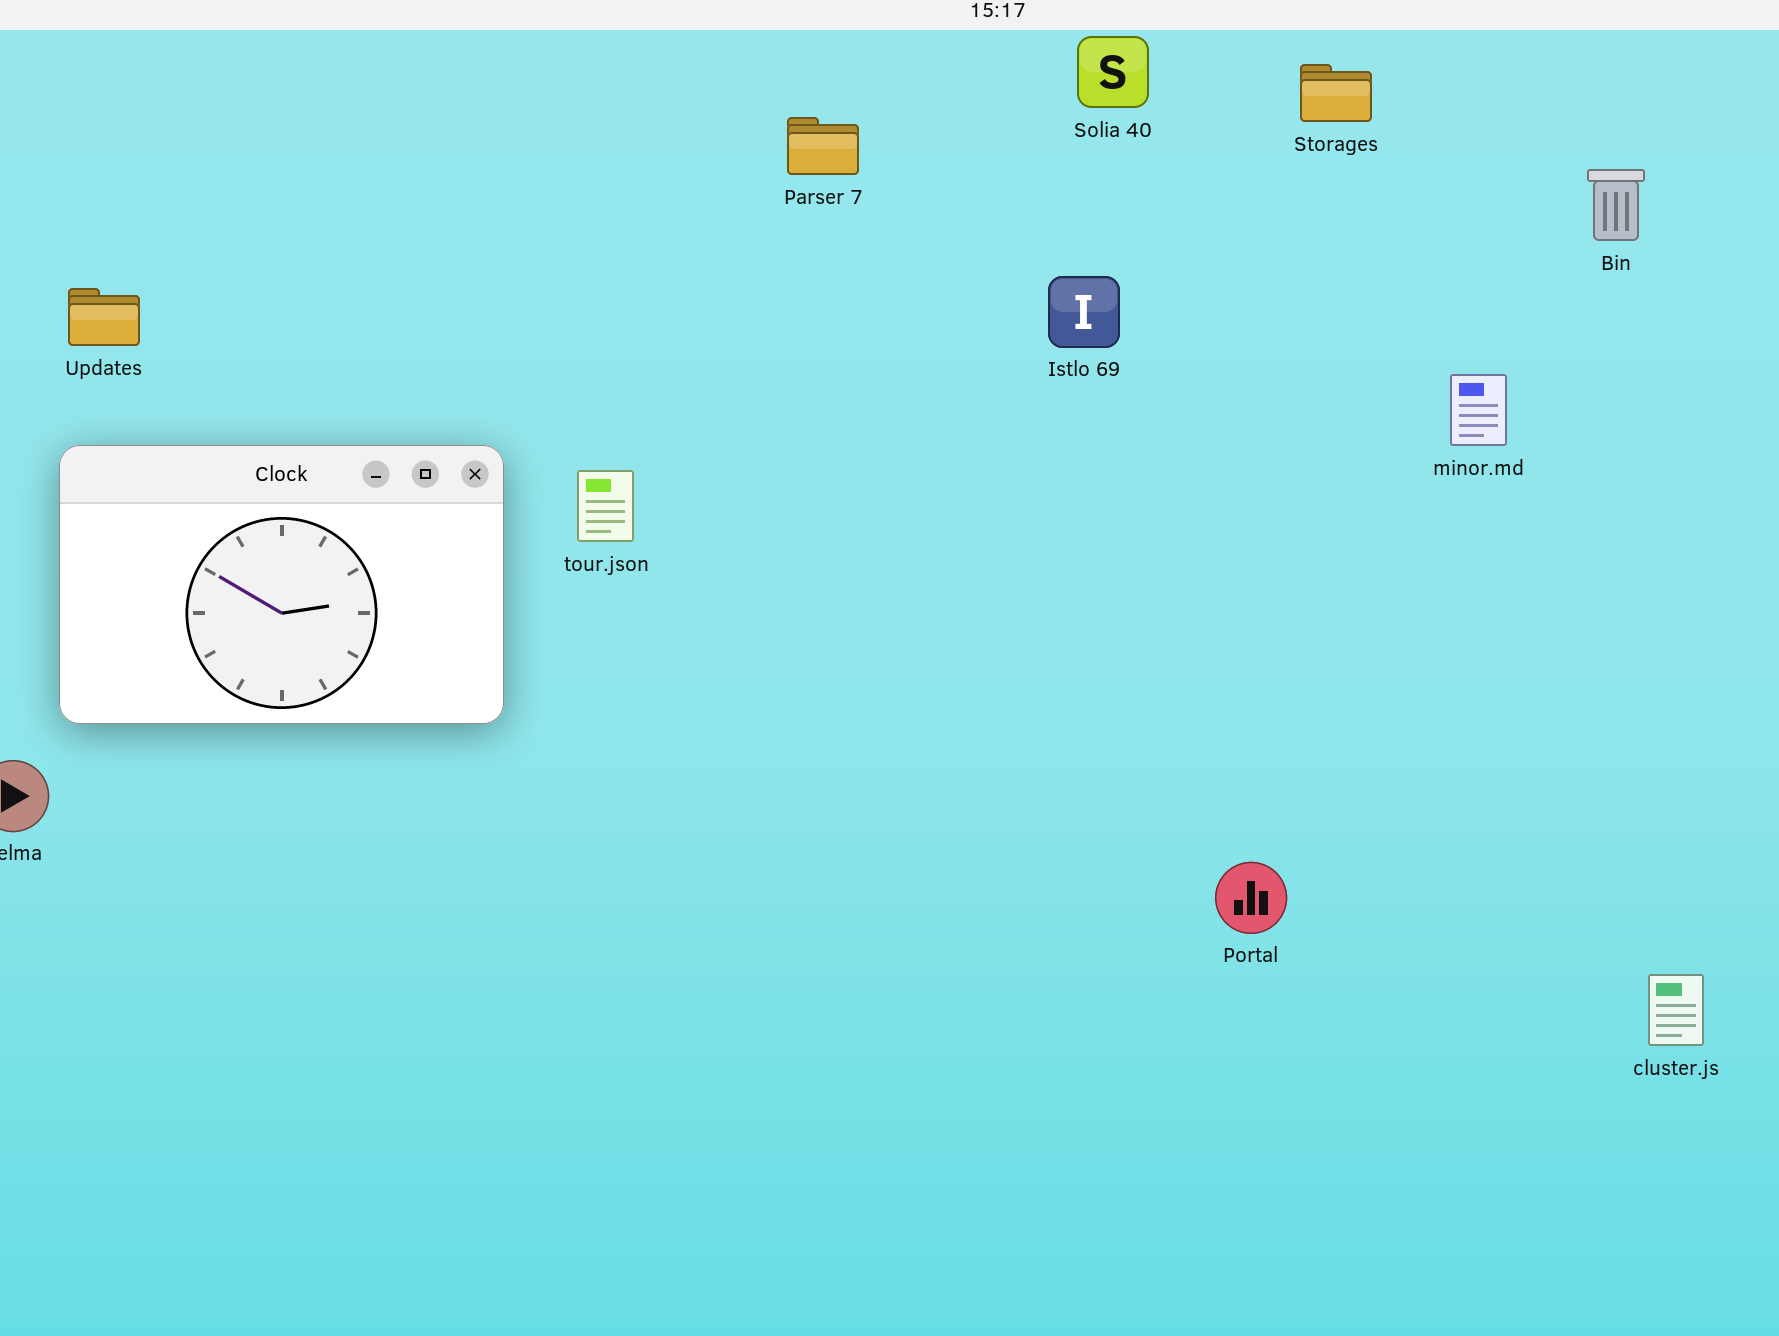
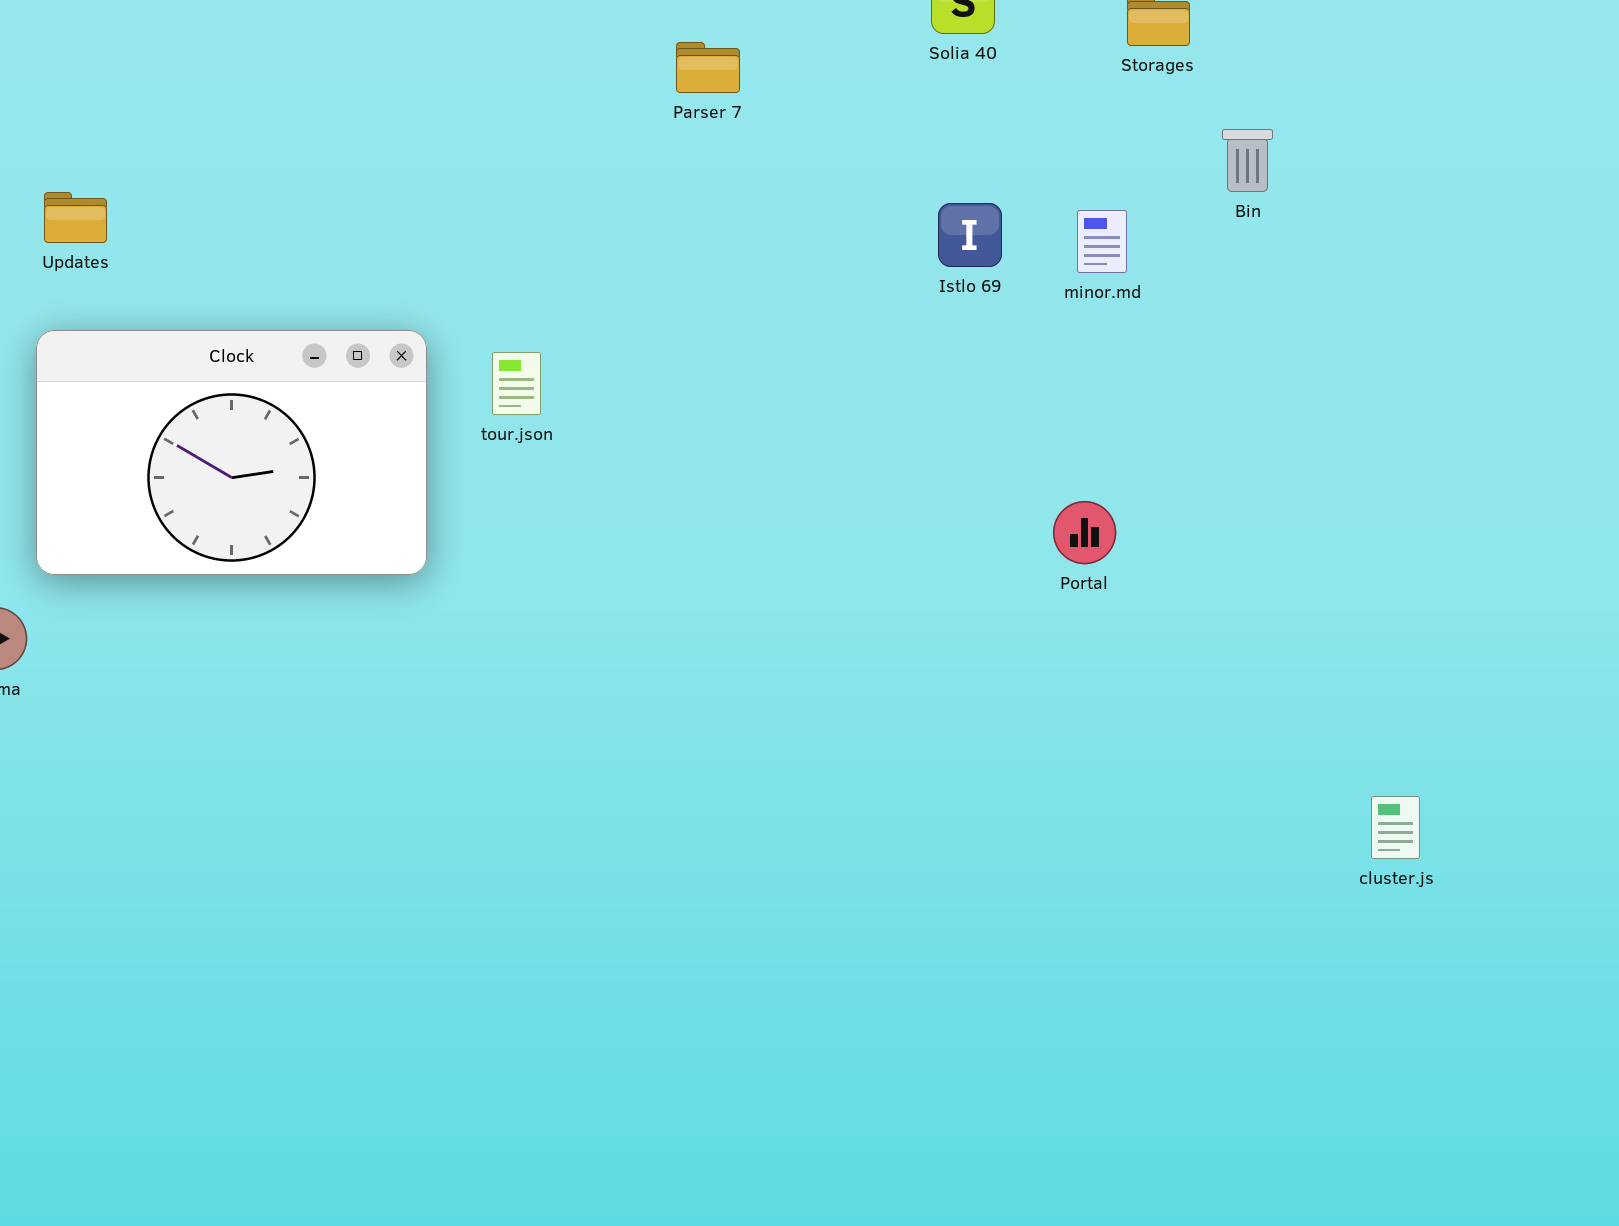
Bin: [1587,169,1645,241] -> [1222,129,1273,192], moved
Istlo 69: [1048,276,1120,348] -> [938,203,1002,267], moved
minor.md: [1450,374,1507,446] -> [1077,210,1127,273], moved
Portal: [1215,862,1287,934] -> [1053,501,1116,564], moved
cluster.js: [1648,974,1704,1046] -> [1371,796,1420,859], moved

